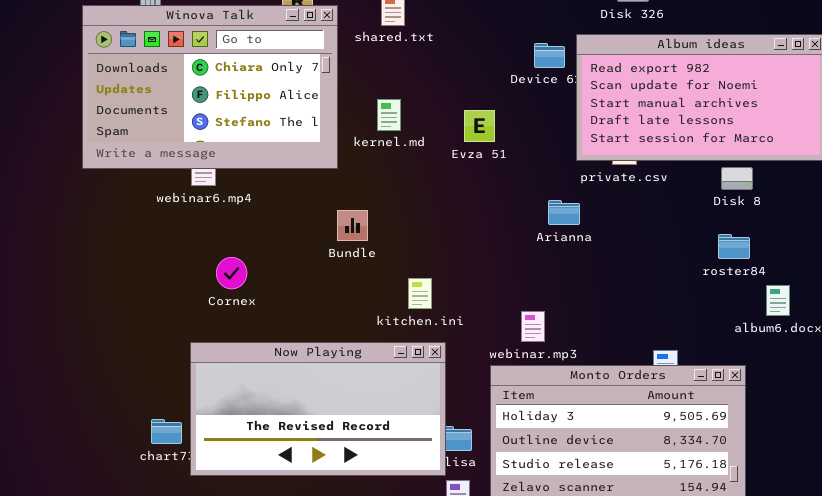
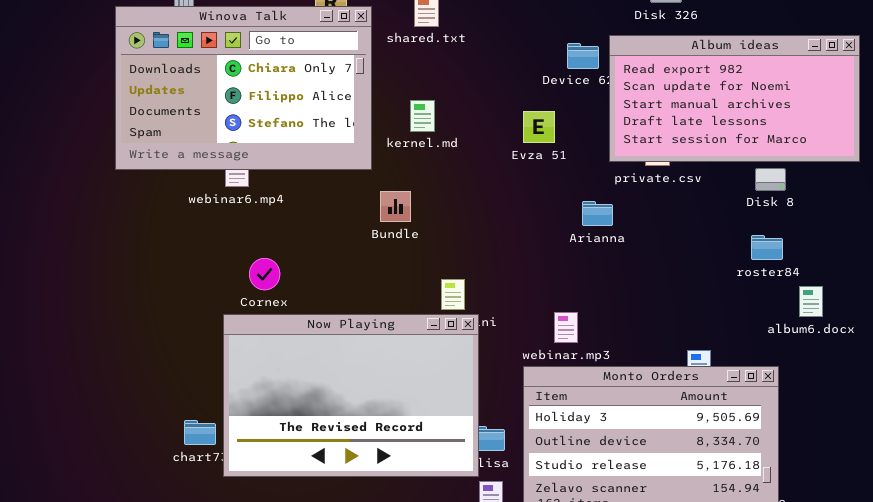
Evza 51: [464,110,495,142] -> [523,111,555,143], moved
Bundle: [337,210,368,241] -> [380,191,411,222], moved
Now Playing: [190,342,446,476] -> [223,314,479,477], resized

